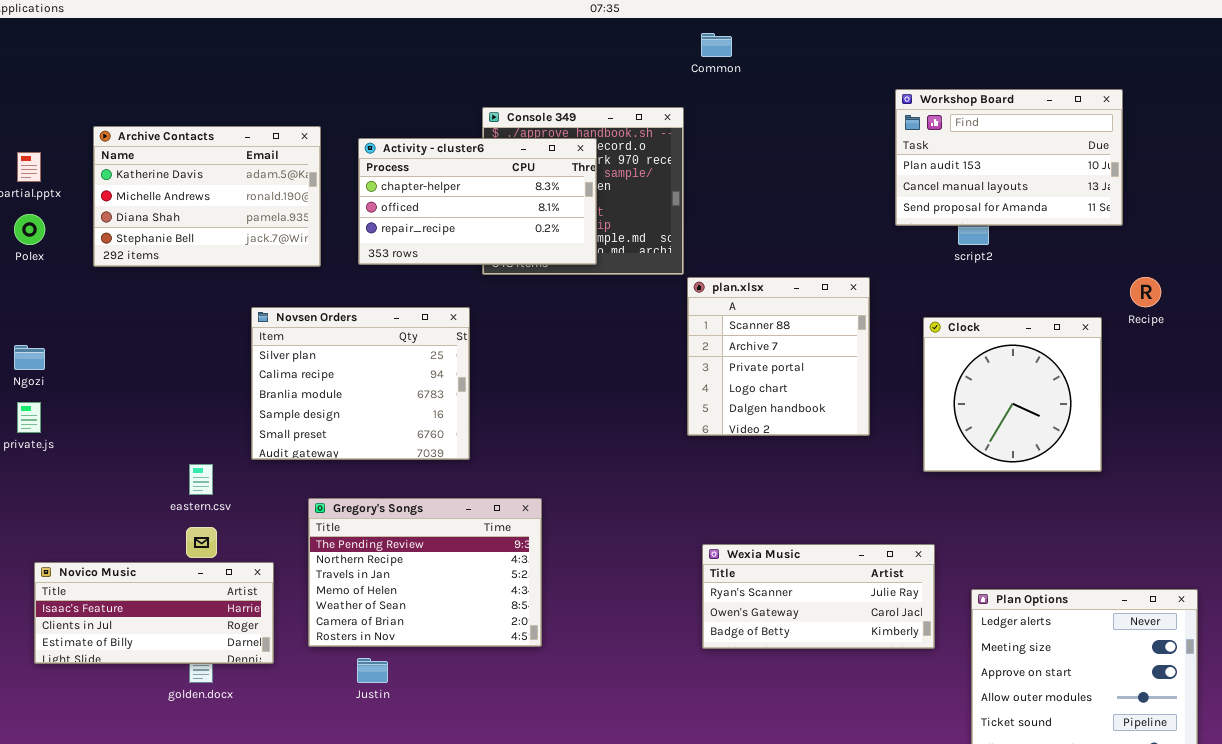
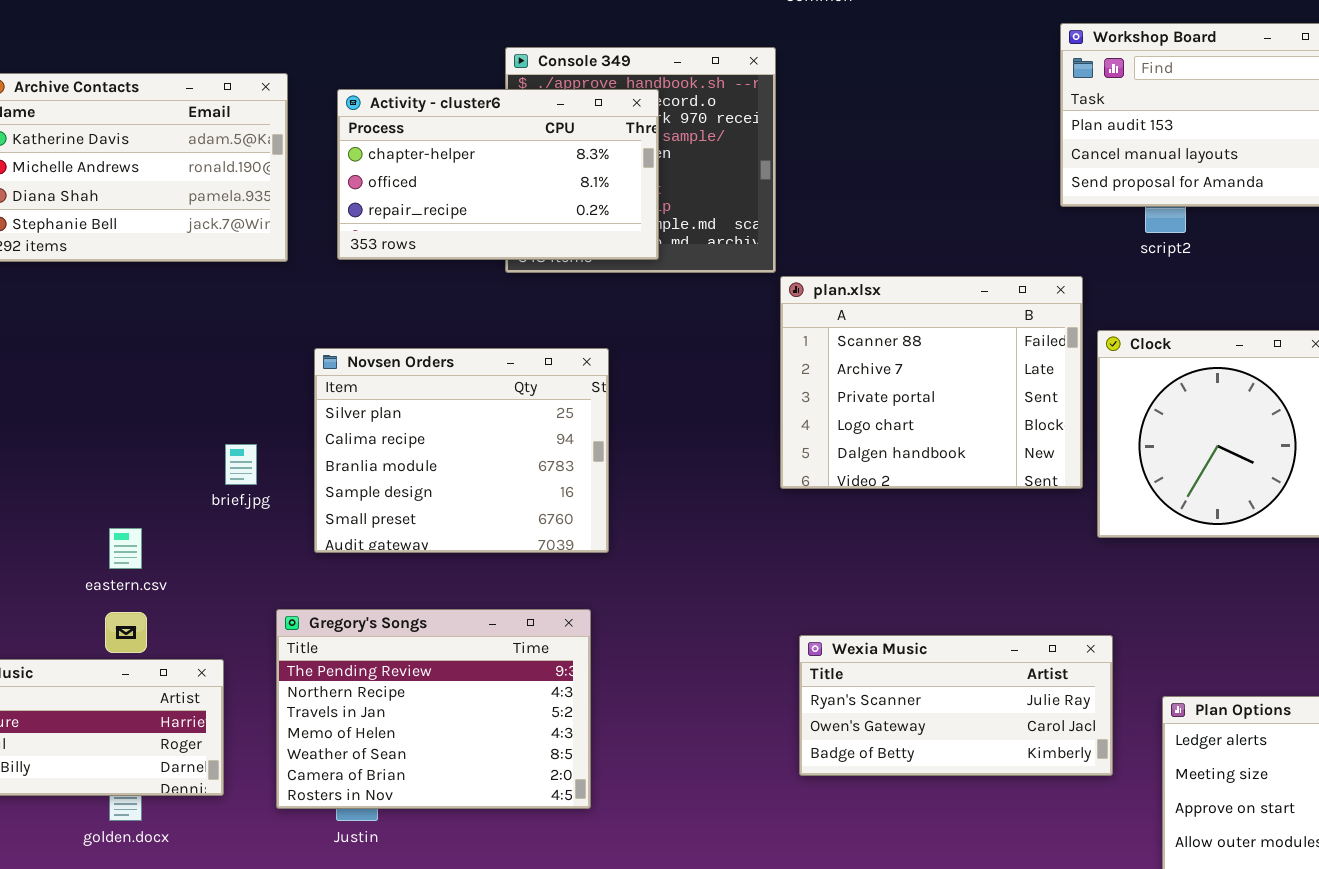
plan.xlsx: [687,277,870,436] -> [780,276,1083,489], resized
Novsen Orders: [251,307,470,460] -> [314,348,609,553], moved
Gregory's Songs: [308,498,542,647] -> [276,609,591,809], moved

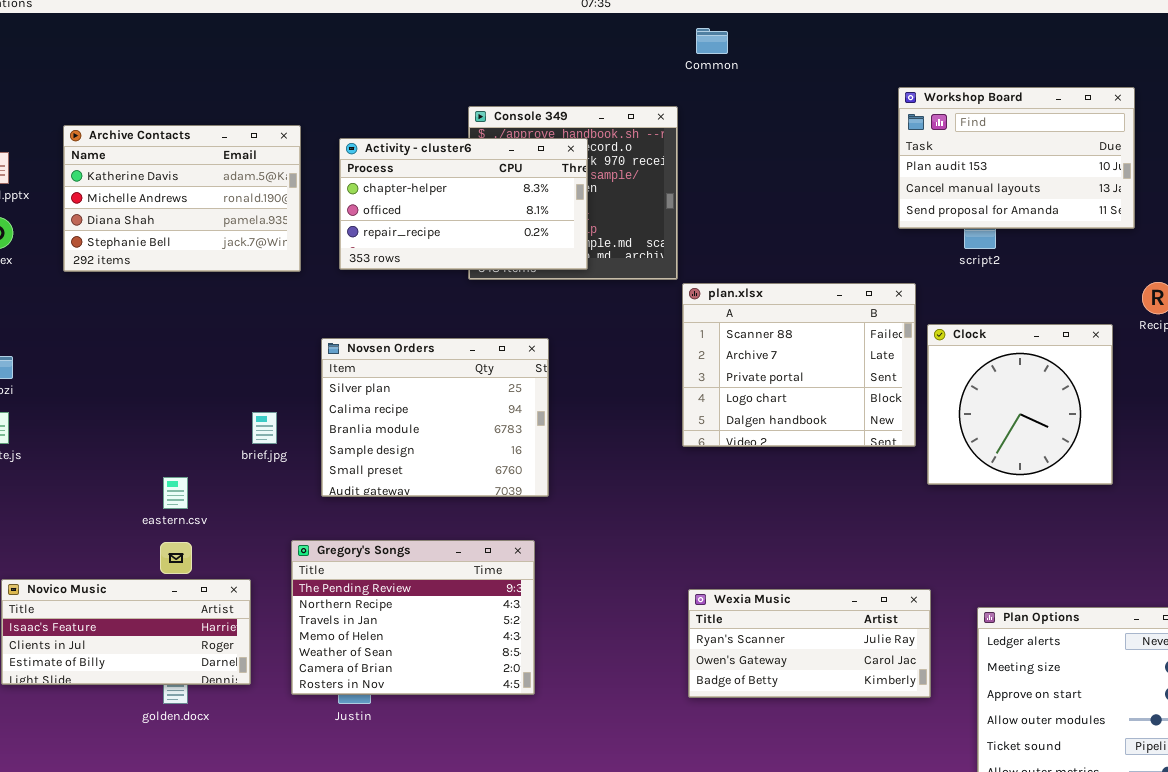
Wexia Music: [799,635,1113,776] -> [688,589,931,698], moved

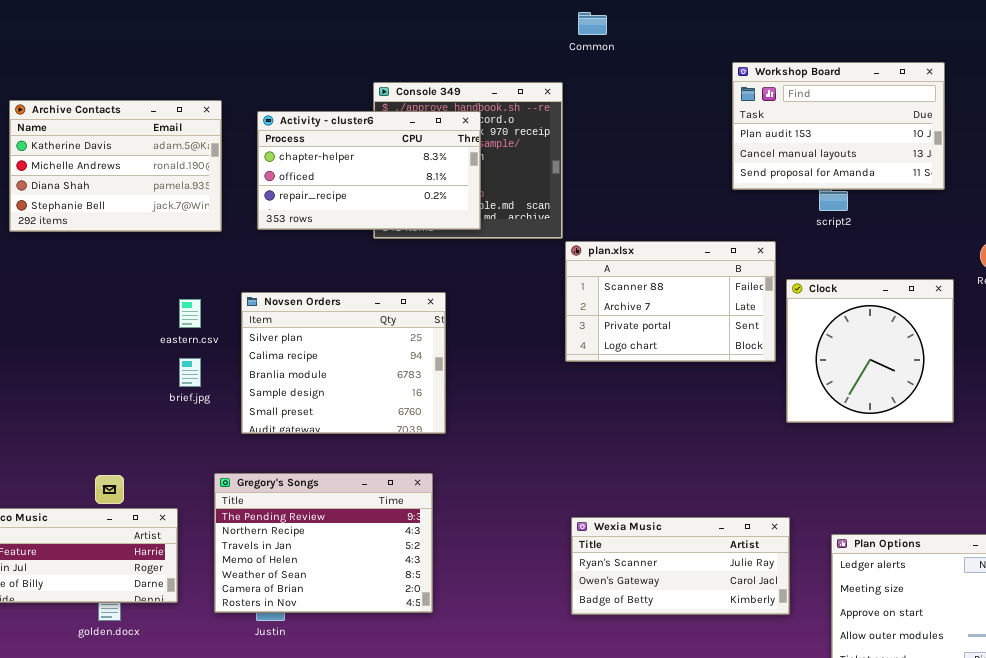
Workshop Board: [898,87,1135,229] -> [732,62,945,190], moved
plan.xlsx: [682,283,916,447] -> [565,241,776,362], resized
eastern.csv: [163,477,188,509] -> [179,299,201,328], moved

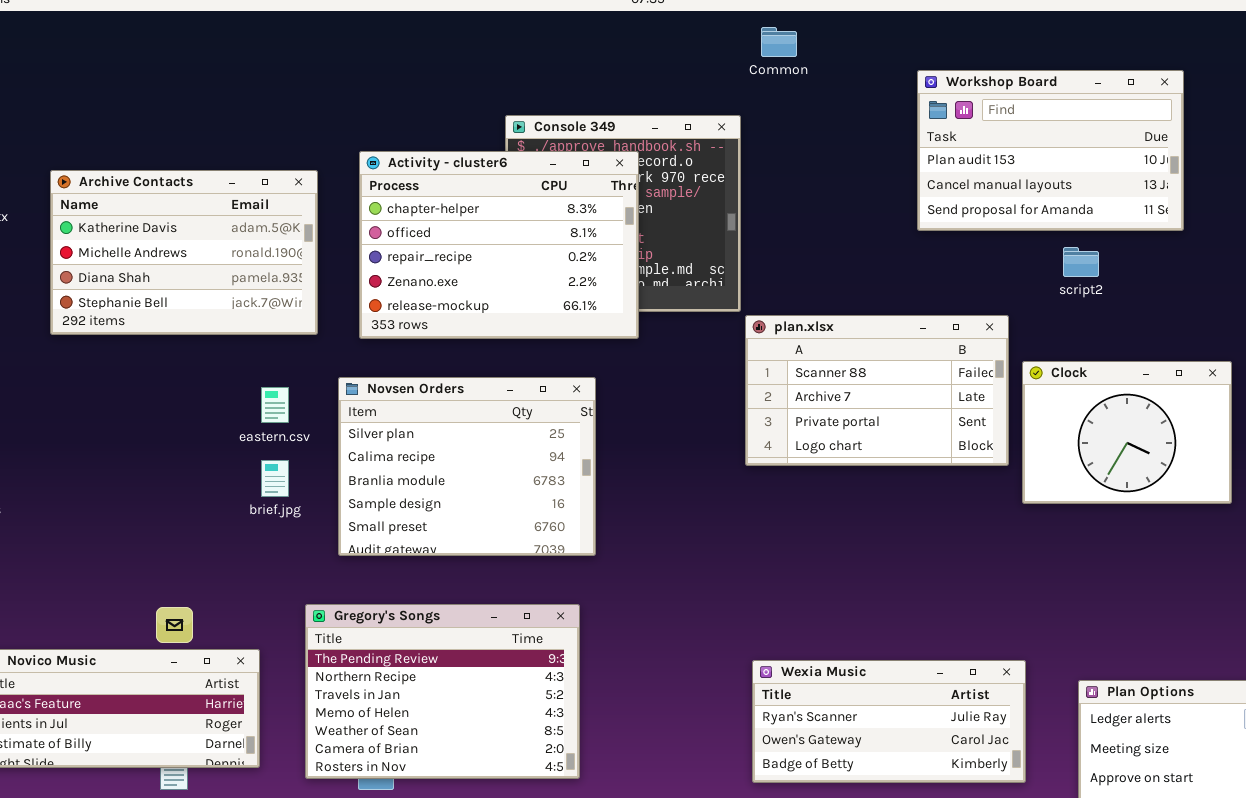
Workshop Board: [732,62,945,190] -> [917,70,1184,231], moved
Archive Contacts: [9,100,222,232] -> [50,170,318,335], moved
Activity - cluster6: [257,111,481,230] -> [359,151,639,339], resized
Clock: [786,279,954,423] -> [1022,361,1232,504], resized

